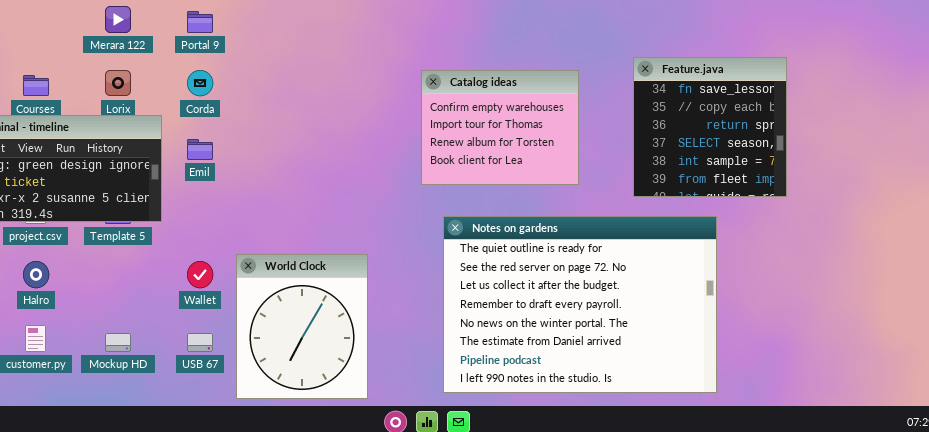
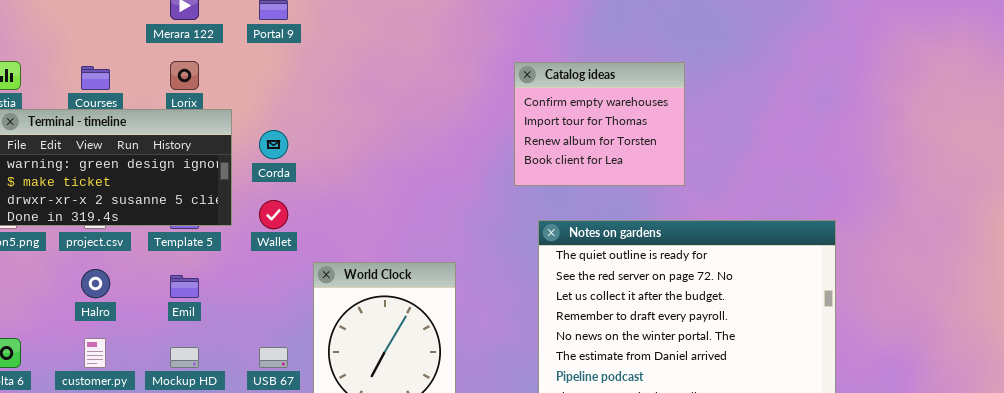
Feature.java: [633,57,787,197] -> none, closed
Corda: [187,70,213,96] -> [259,130,288,159], moved
Emil: [187,139,213,160] -> [170,275,199,298], moved
Wallet: [187,261,213,288] -> [259,200,288,229], moved

